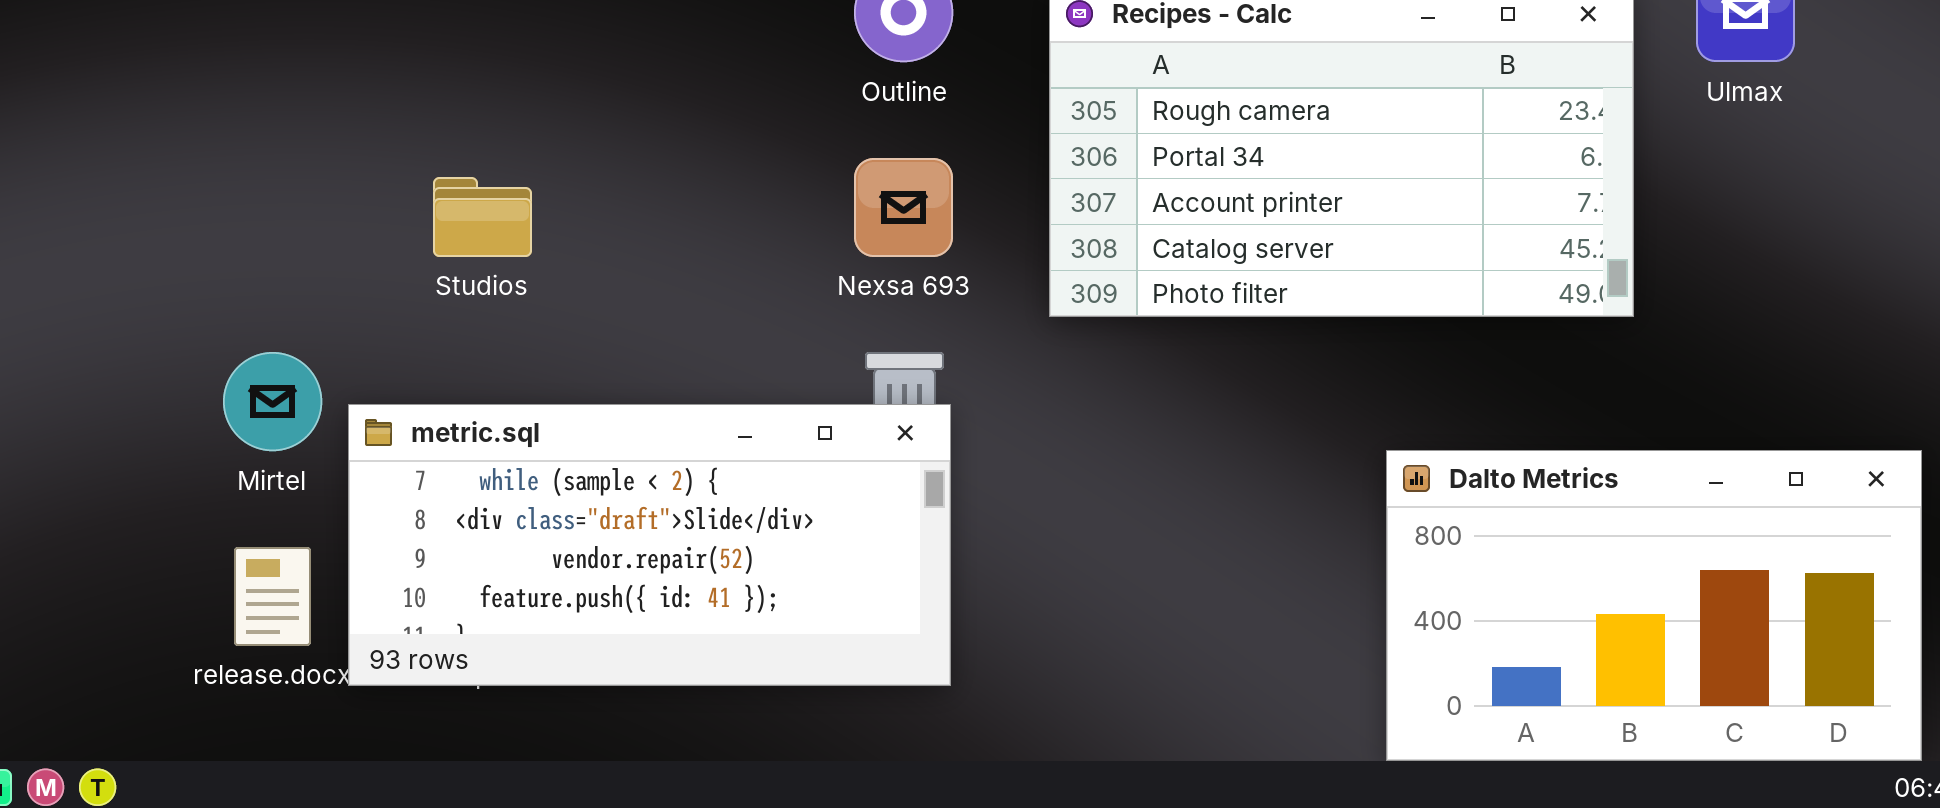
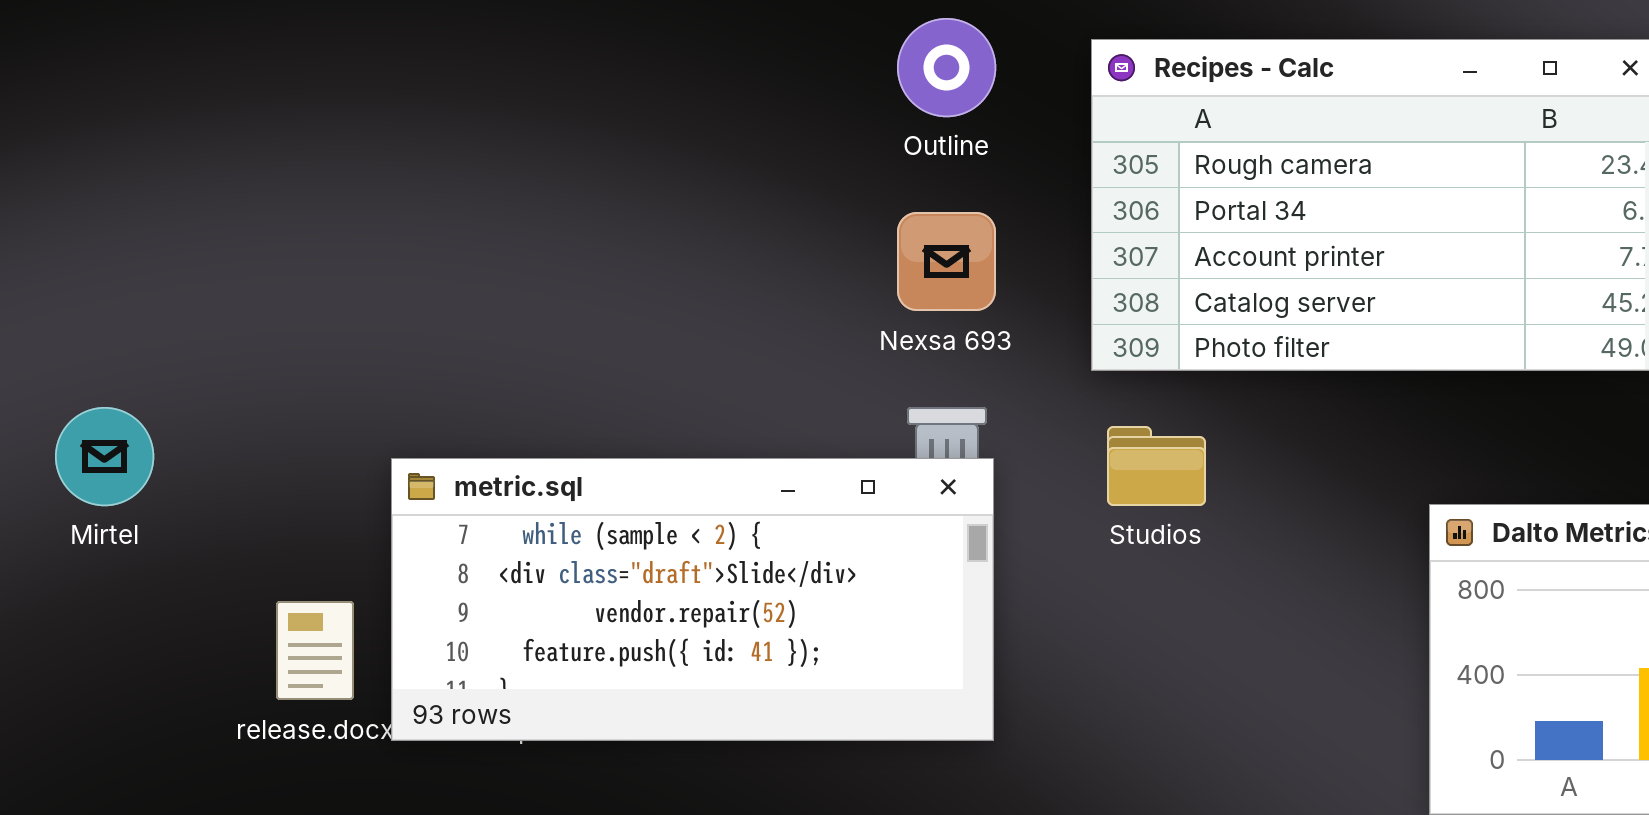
Studios: [433,177,532,257] -> [1107,426,1206,506], moved
Mirtel: [223,352,322,451] -> [55,407,154,506], moved

